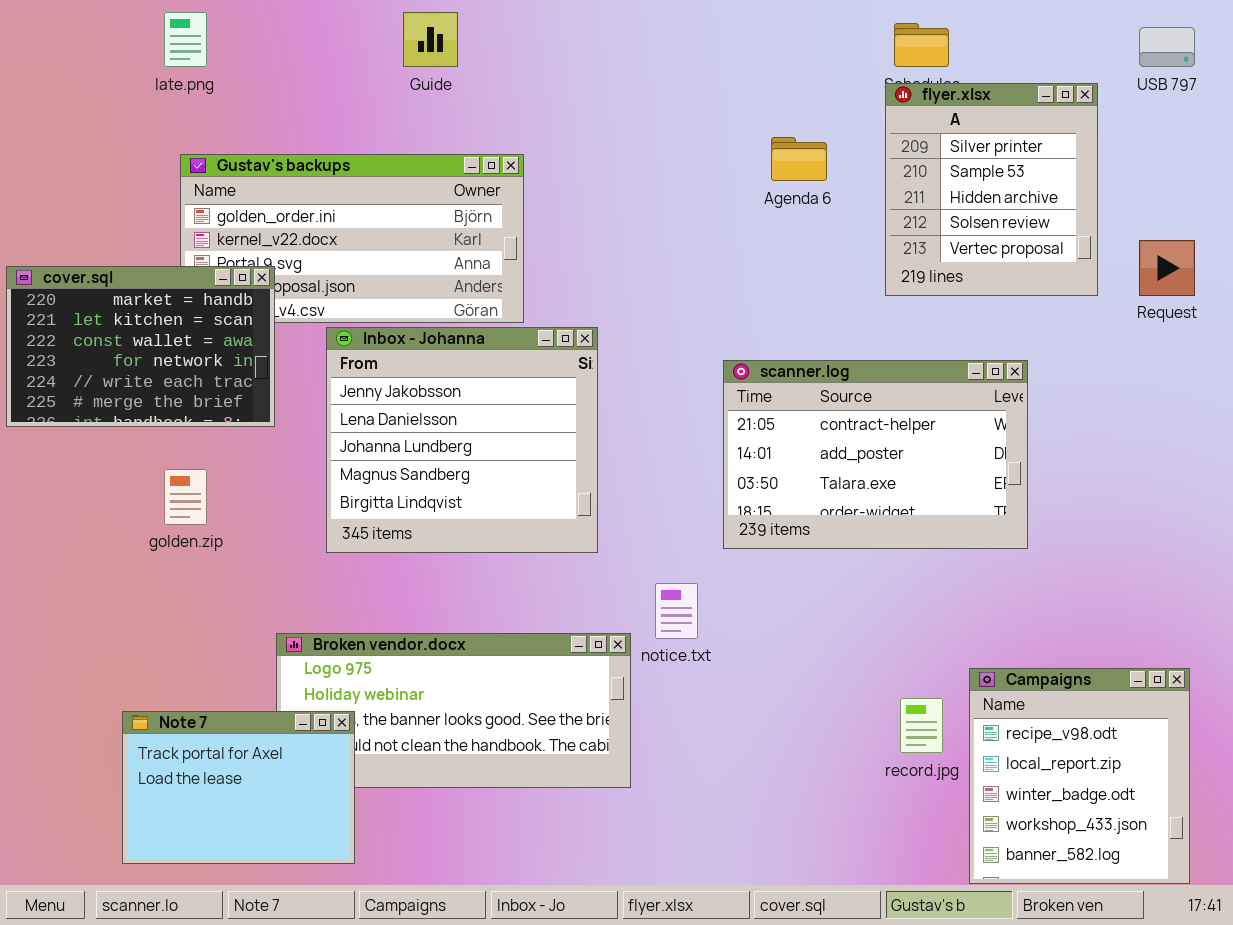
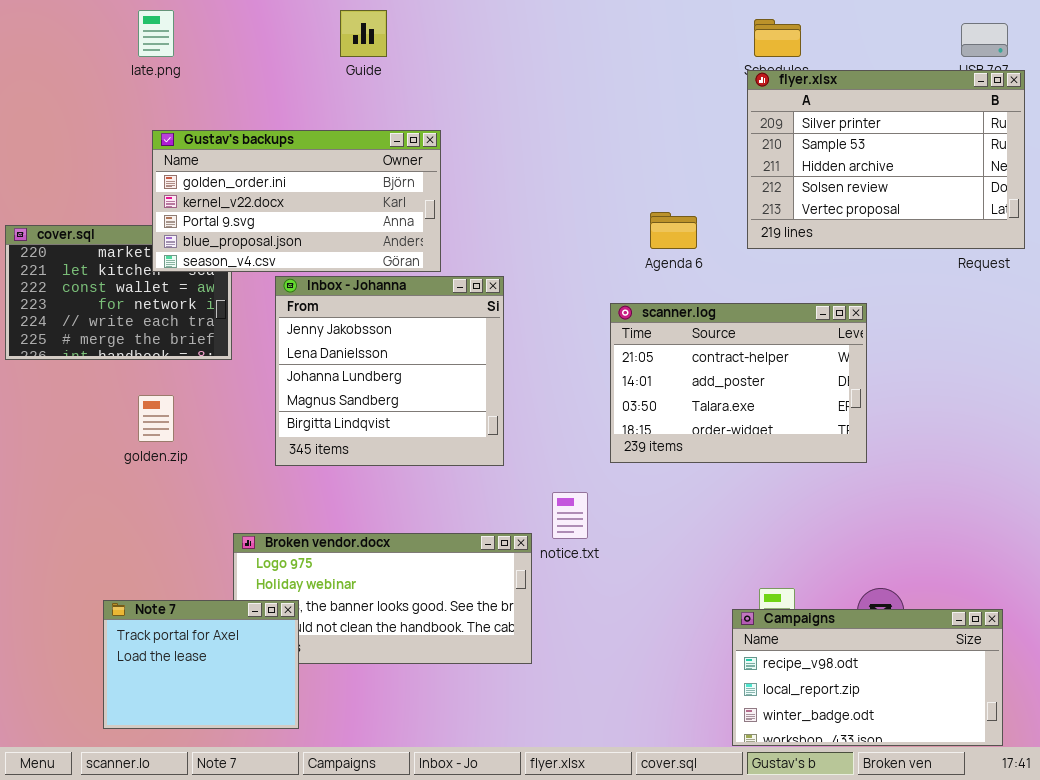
flyer.xlsx: [885,83,1098,296] -> [747,70,1025,249], resized
Agenda 6: [771,137,827,181] -> [650,212,697,249], moved
Gustav's backups: [180,154,524,323] -> [152,130,441,272], raised
Campaigns: [969,668,1190,884] -> [732,609,1003,746], resized

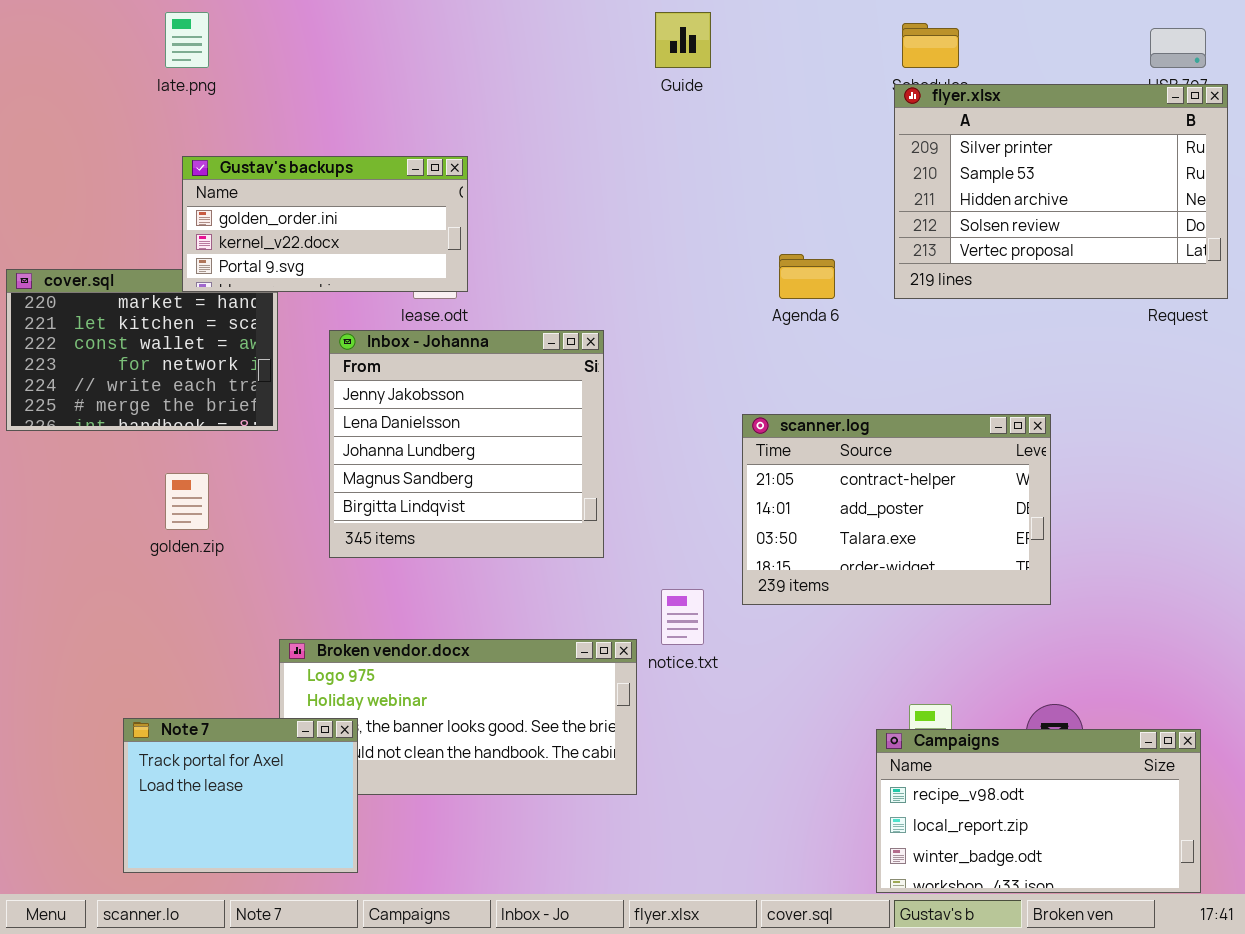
Guide: [340,10,387,57] -> [655,12,711,68], moved
Gustav's backups: [152,130,441,272] -> [182,156,468,292], resized
scanner.log: [610,303,867,463] -> [742,414,1051,605], moved

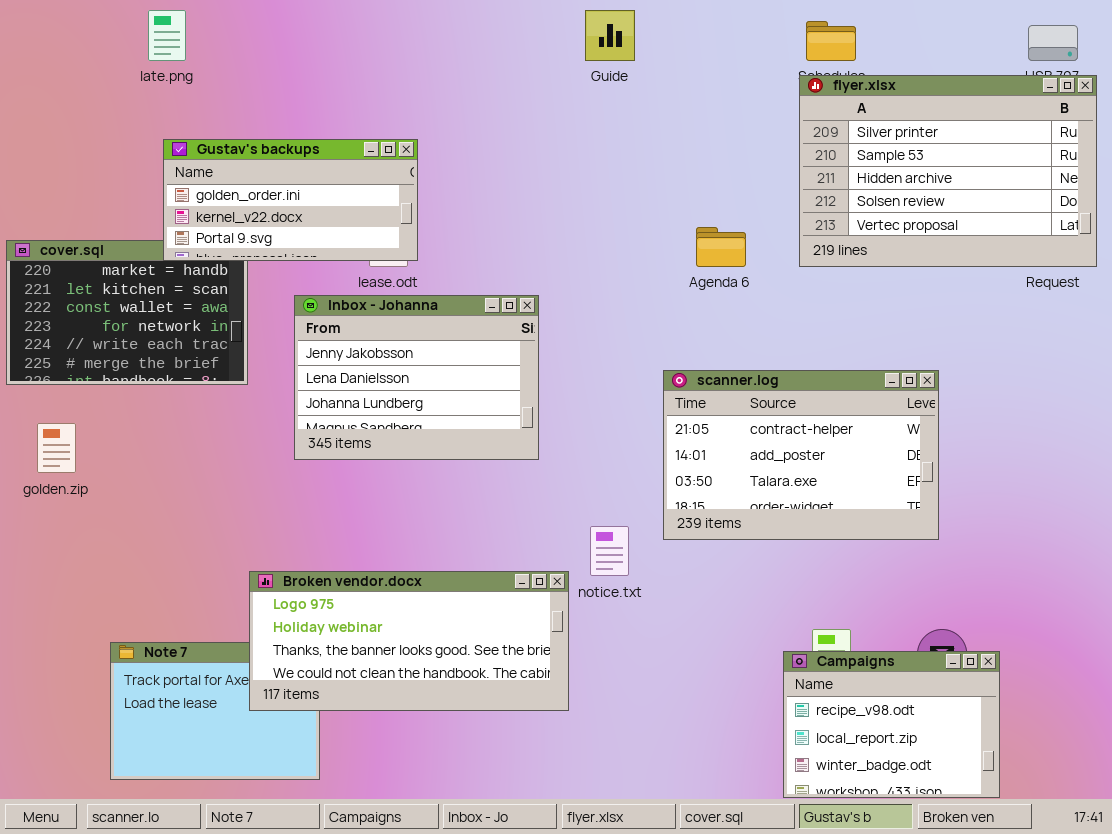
Inbox - Johanna: [329,330,604,558] -> [294,295,539,460], resized
golden.zip: [165,473,209,530] -> [37,423,76,473], moved
Broken vendor.docx: [279,639,637,795] -> [249,571,569,711], raised
Campaigns: [876,729,1201,893] -> [783,651,1000,798], resized

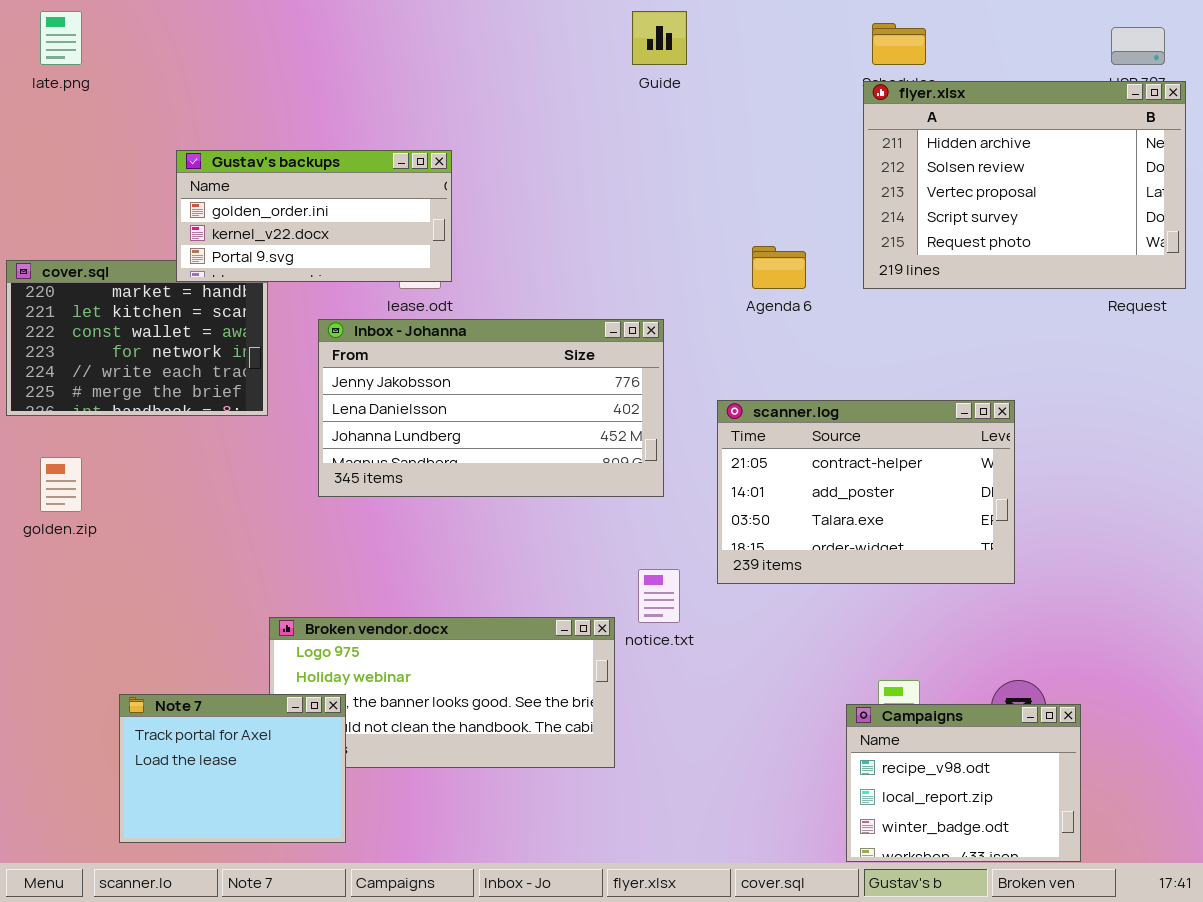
late.png: [148,10,186,61] -> [40,11,82,65], moved
flyer.xlsx: [799,75,1097,267] -> [863,81,1186,289], scrolled down 2 rows
Inbox - Johanna: [294,295,539,460] -> [318,319,664,497], resized
Note 7: [110,642,320,780] -> [119,694,346,843], raised

